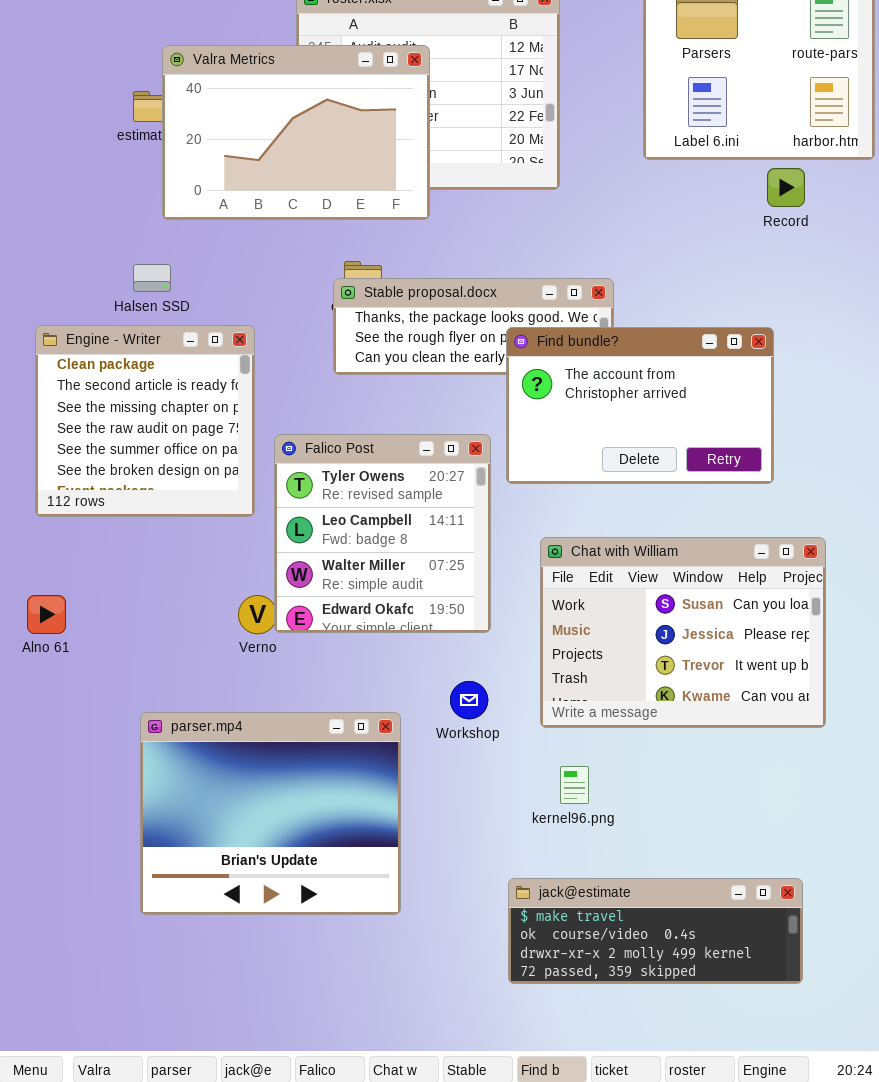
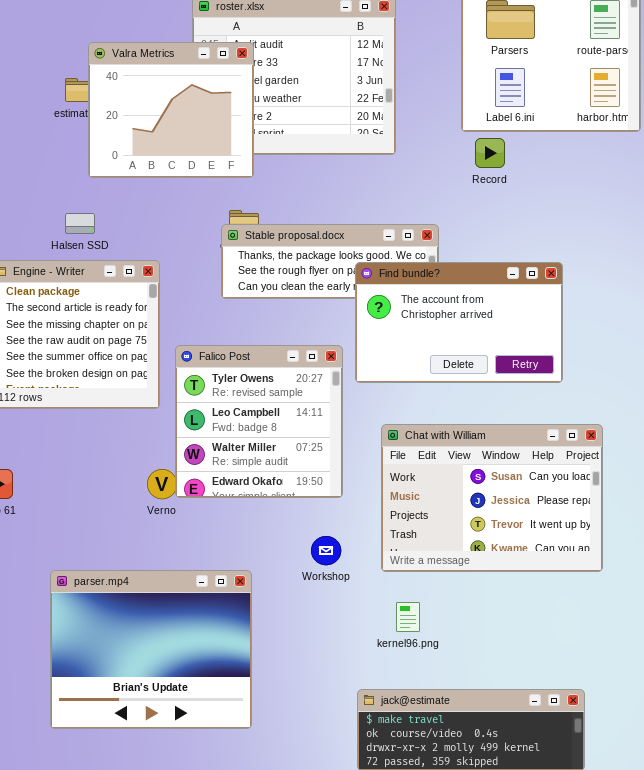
Valra Metrics: [162,45,430,220] -> [88,42,254,178], resized
Record: [767,168,805,207] -> [475,138,505,168], moved
parser.mp4: [140,712,401,915] -> [50,570,252,729], moved

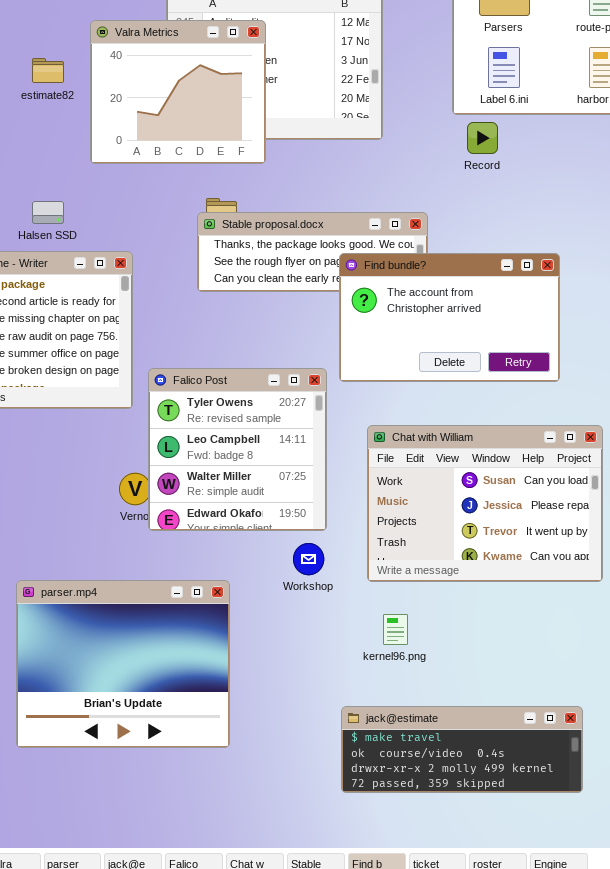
Valra Metrics: [88,42,254,178] -> [90,20,266,164], moved
Falico Post: [175,345,343,498] -> [148,368,327,531], moved

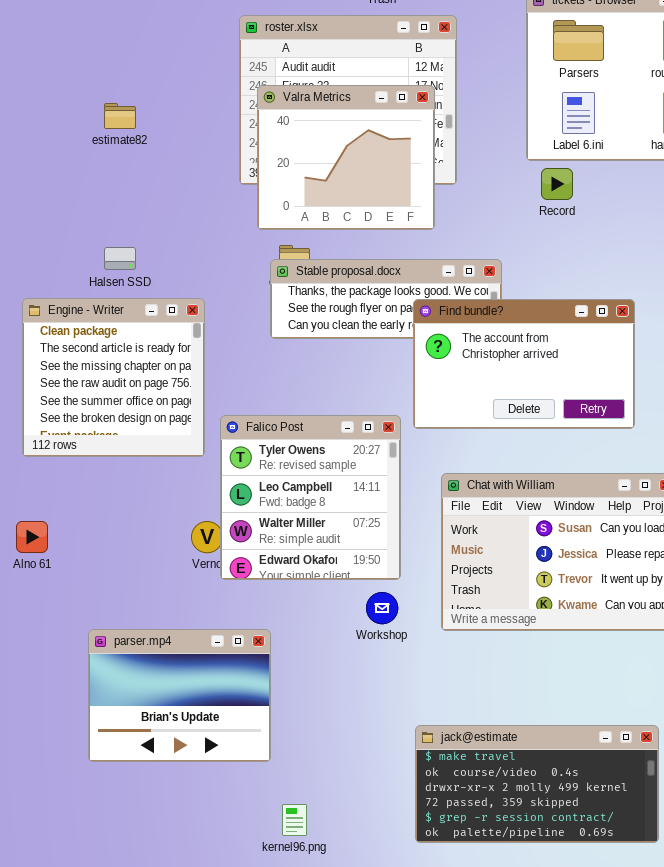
Valra Metrics: [90,20,266,164] -> [257,85,435,230], moved
parser.mp4: [16,580,230,748] -> [88,629,271,762], resized
kernel96.png: [383,614,408,645] -> [282,804,307,836], moved
jack@estimate: [341,706,583,793] -> [415,725,659,843], resized

